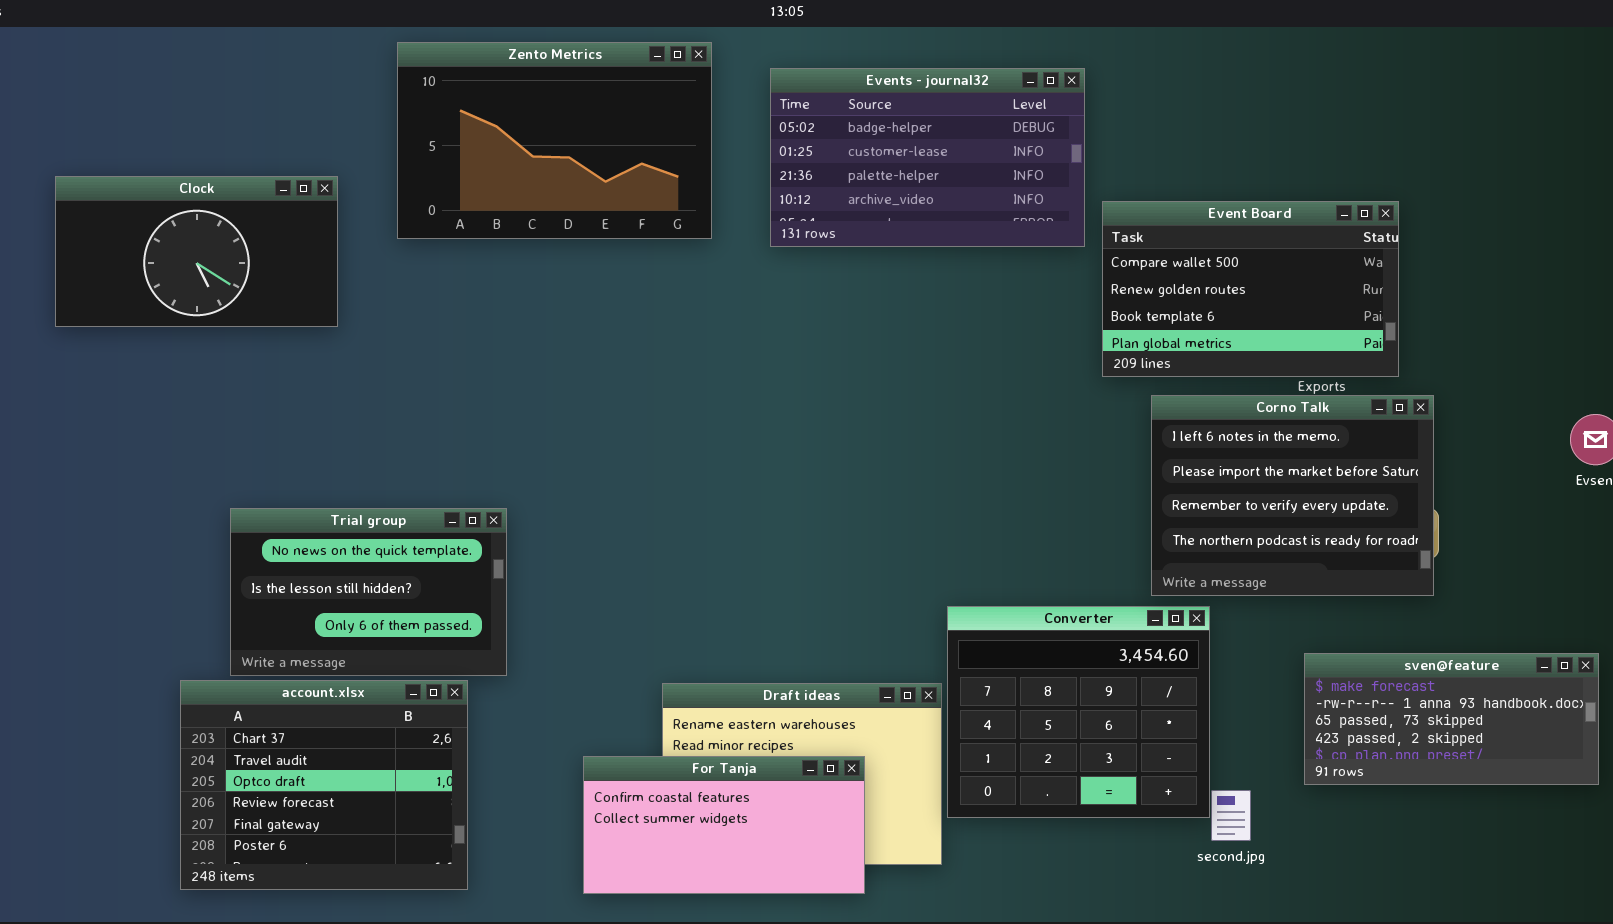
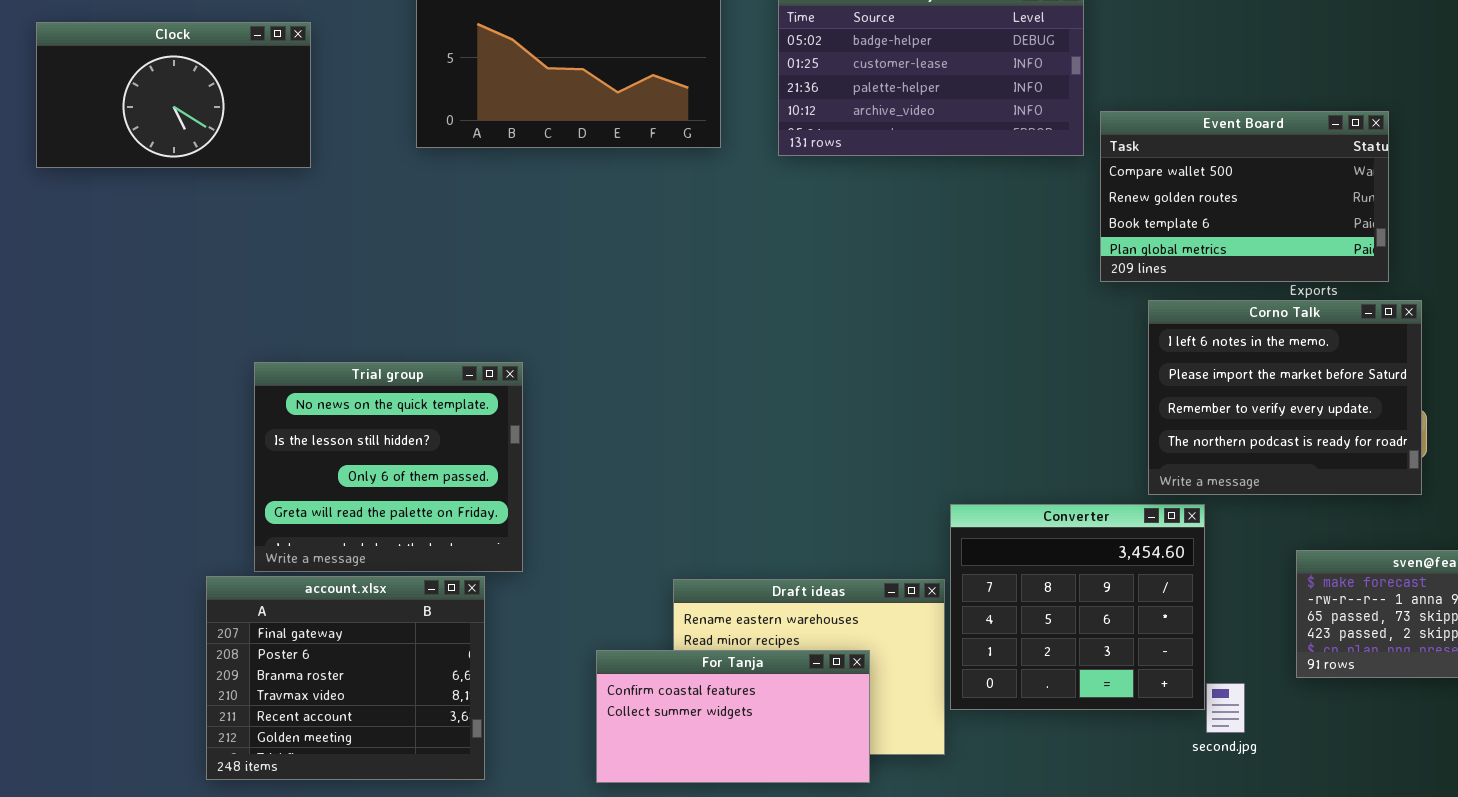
Clock: [55,176,338,327] -> [36,22,311,168], moved
Trial group: [230,508,507,676] -> [254,362,523,572], resized
account.xlsx: [180,680,468,890] -> [206,576,485,780], scrolled down 4 rows

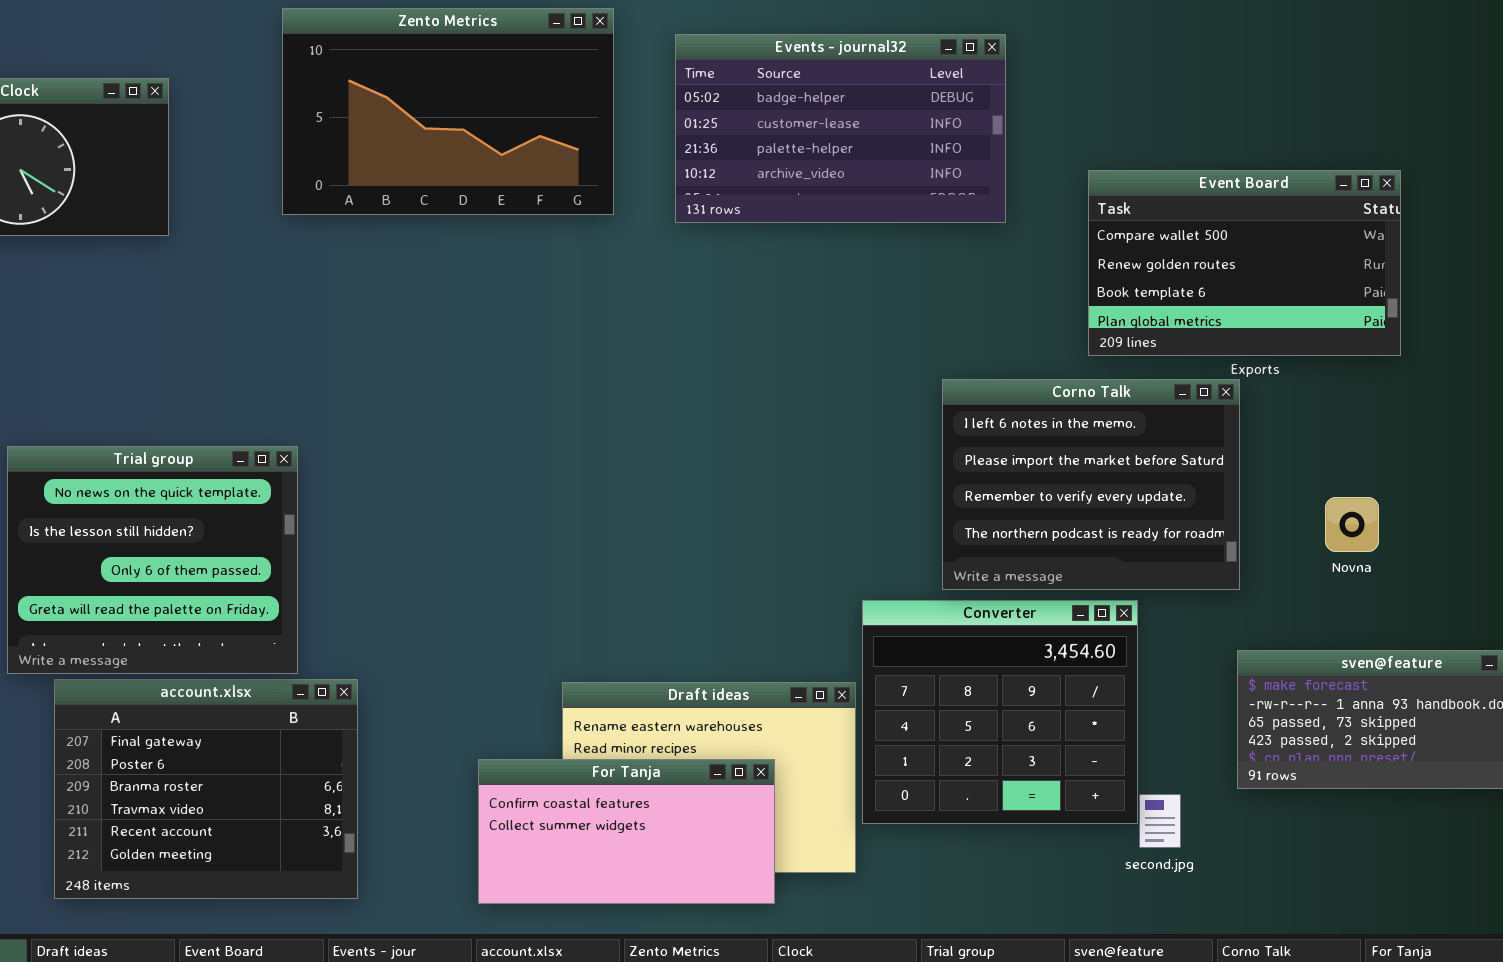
Event Board: [1100,111,1389,282] -> [1088,170,1401,356], moved
Corno Talk: [1148,300,1422,495] -> [942,379,1240,590], moved
Trial group: [254,362,523,572] -> [7,446,298,674], moved

